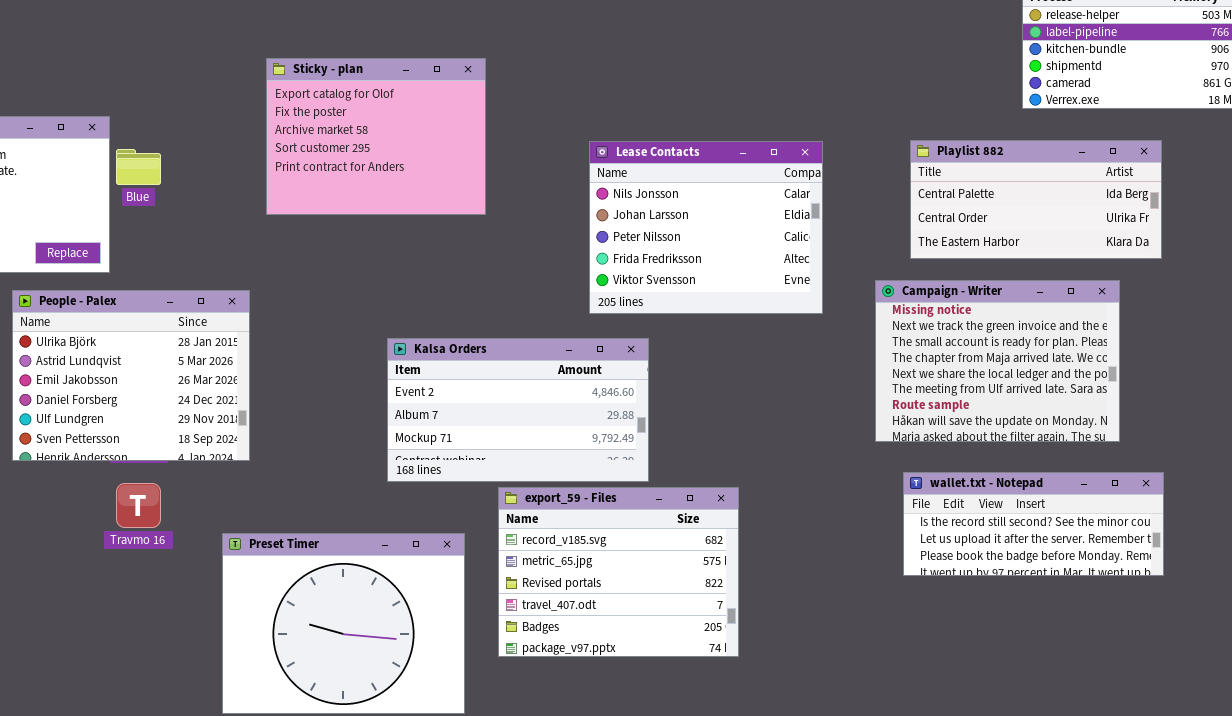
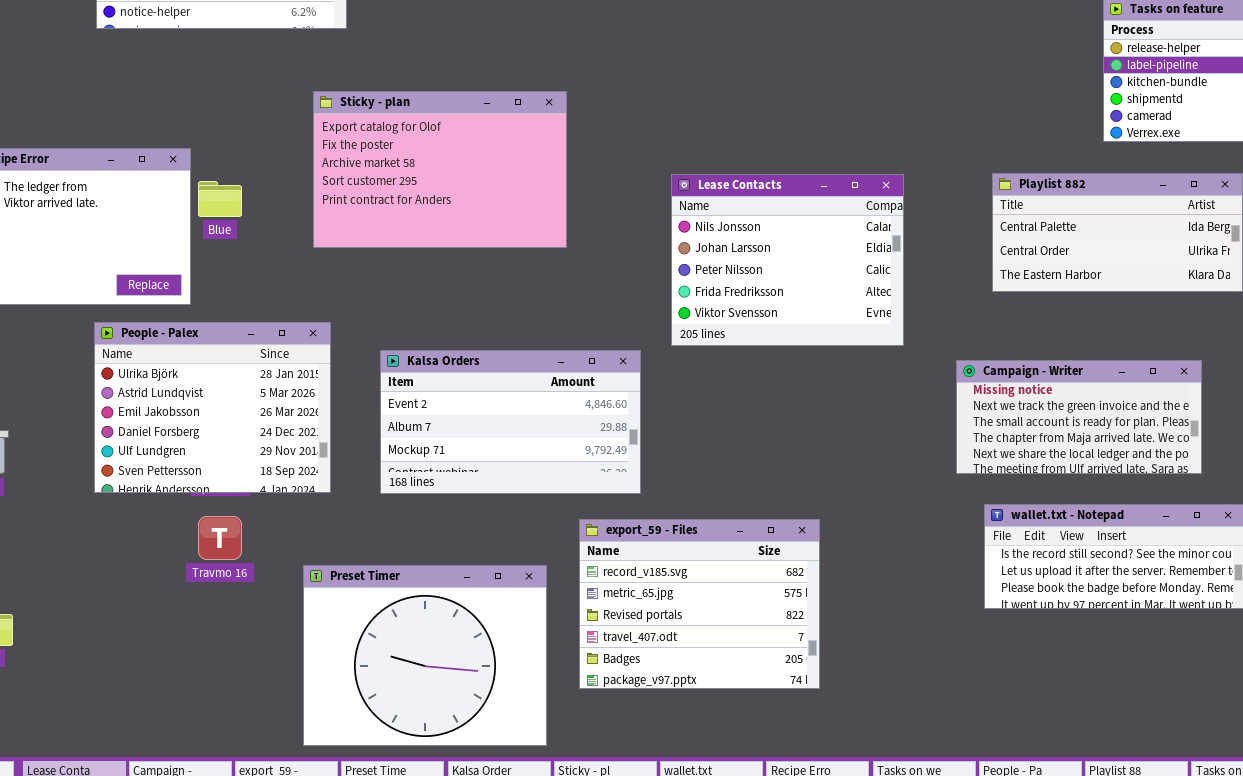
Sticky - plan: [266,58,486,215] -> [313,91,567,248], resized
Campaign - Writer: [875,280,1120,442] -> [956,360,1202,474], resized
Kalsa Orders: [387,338,649,482] -> [380,350,641,494], moved

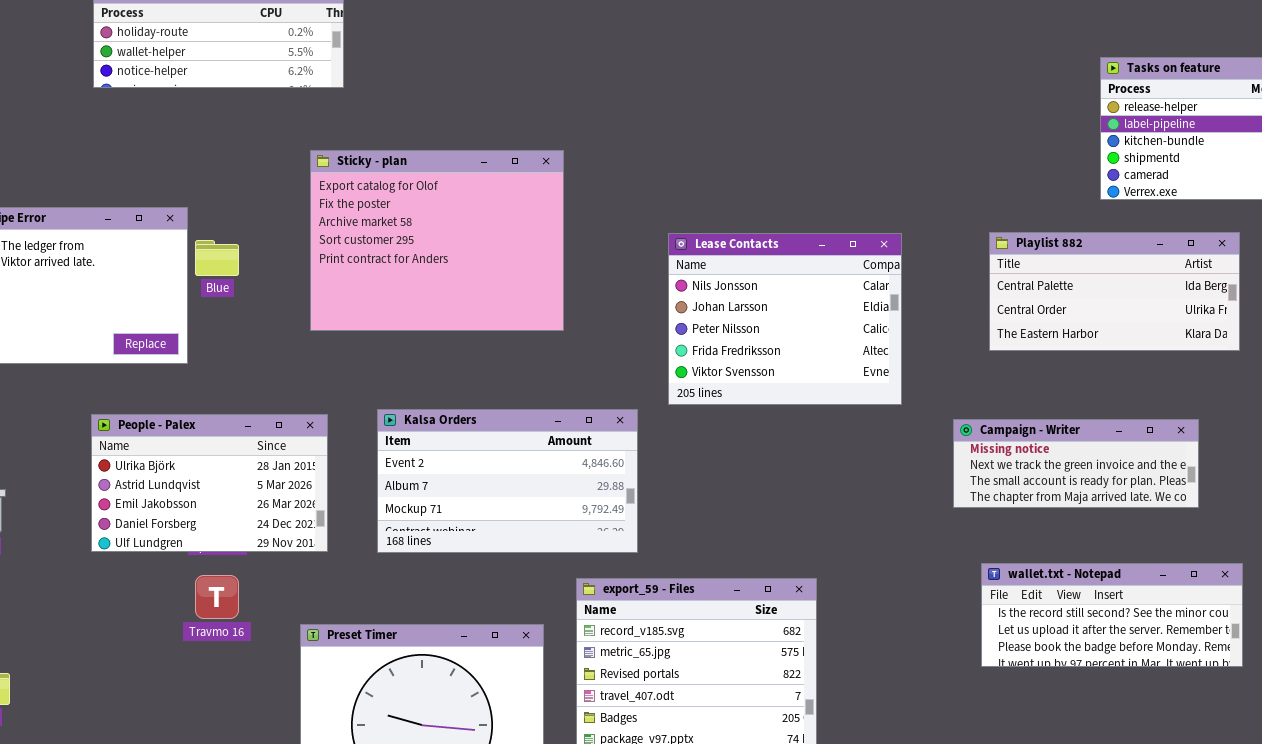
Sticky - plan: [313,91,567,248] -> [310,150,564,331], resized
People - Palex: [94,322,331,493] -> [91,414,328,552], resized
Campaign - Writer: [956,360,1202,474] -> [953,419,1199,508], resized

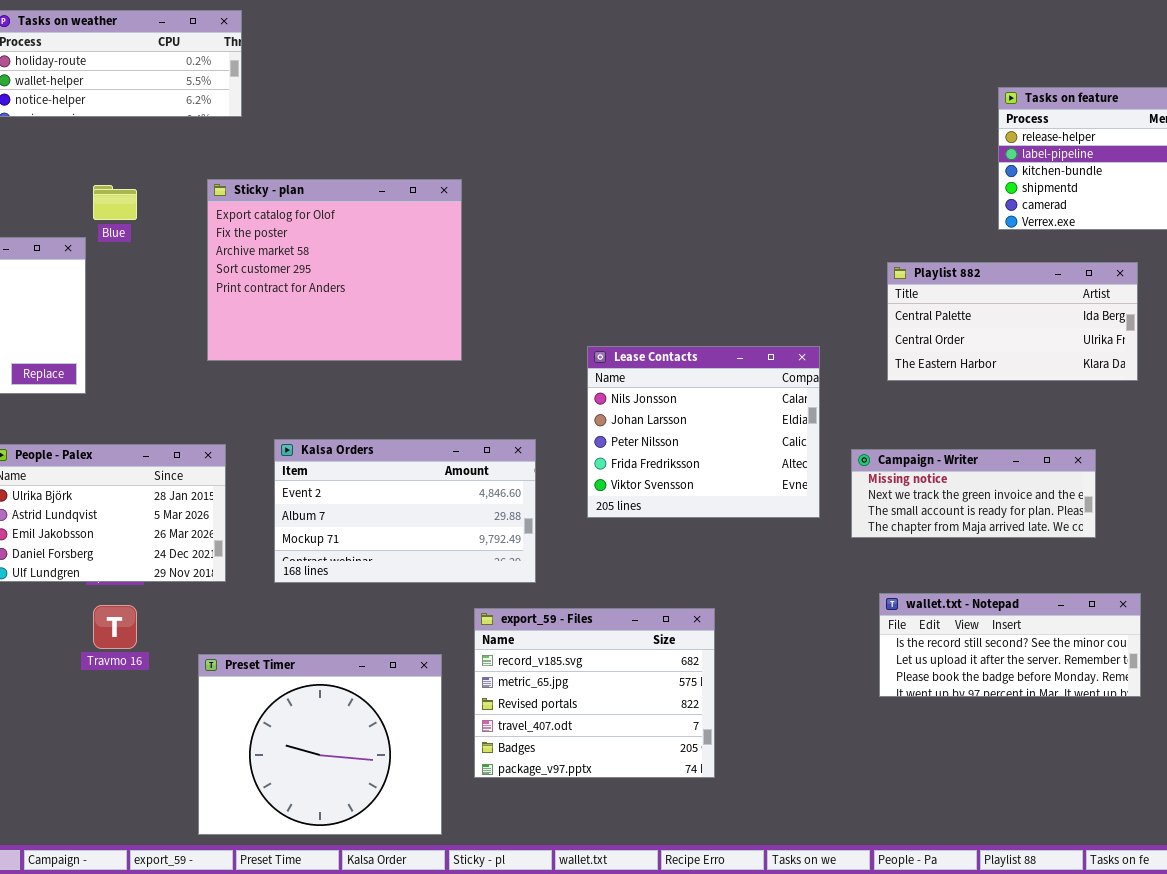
Lease Contacts: [668,233,902,405] -> [587,346,820,518], moved
Blue: [195,240,239,276] -> [93,185,137,220], moved

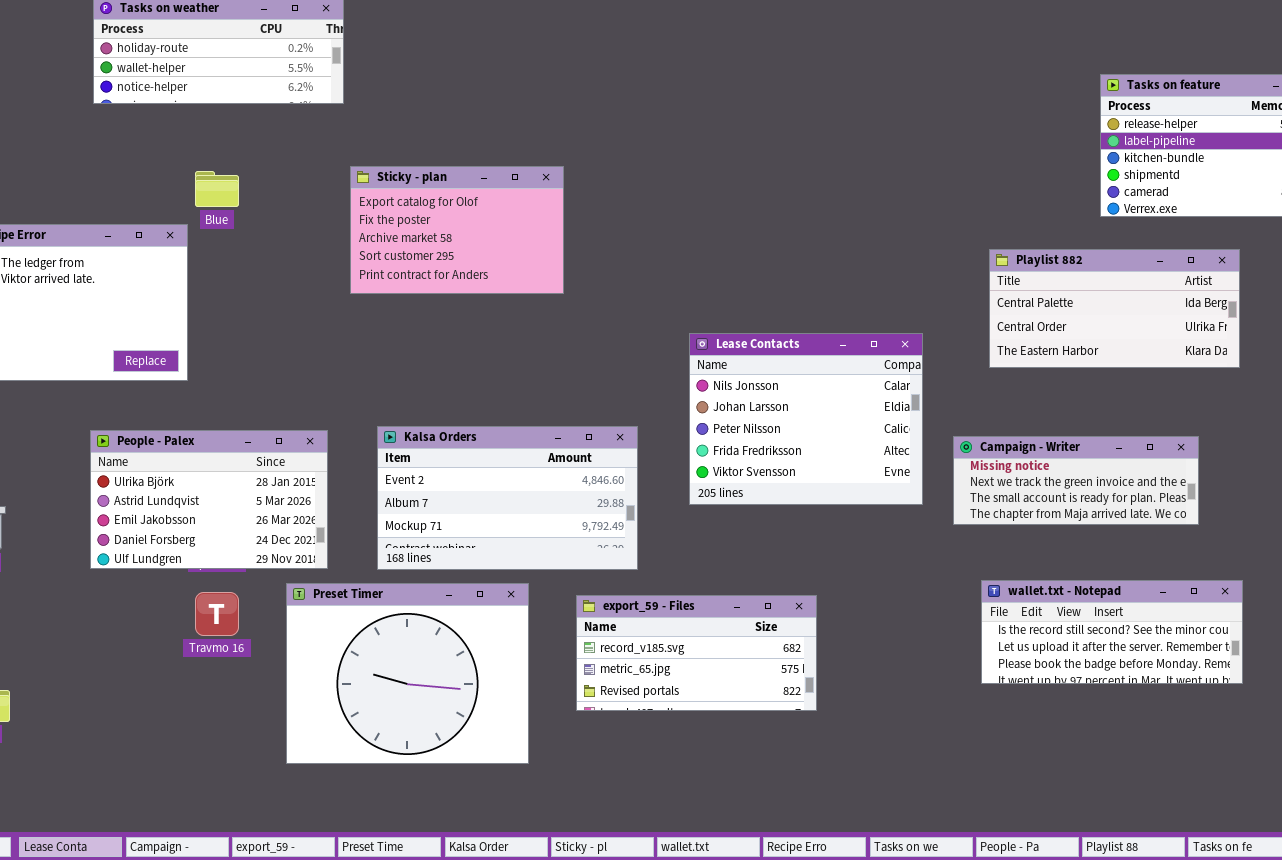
Sticky - plan: [207,179,462,361] -> [350,166,564,294], resized
export_59 - Files: [474,608,715,778] -> [576,595,817,711], resized
Preset Timer: [198,654,442,835] -> [286,583,529,764], moved

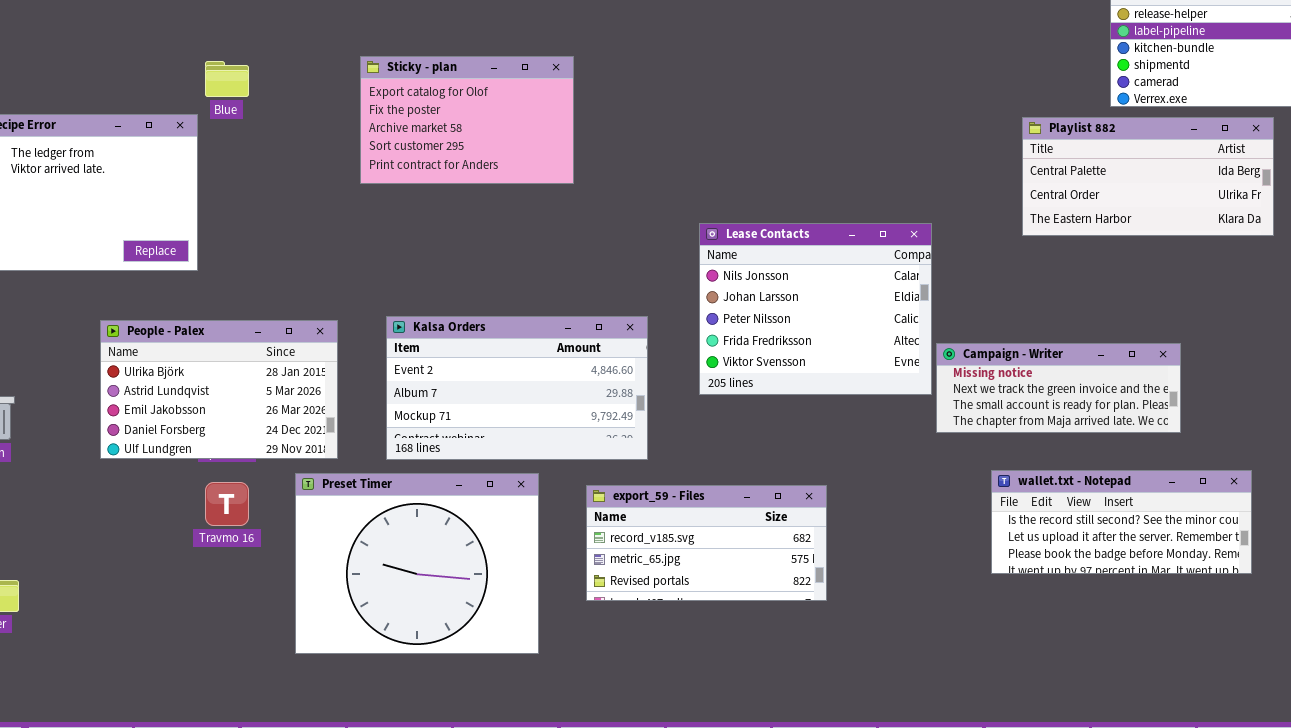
Playlist 882: [989,249,1240,368] -> [1022,117,1274,236], moved
Campaign - Writer: [953,436,1199,525] -> [936,343,1181,433], moved

